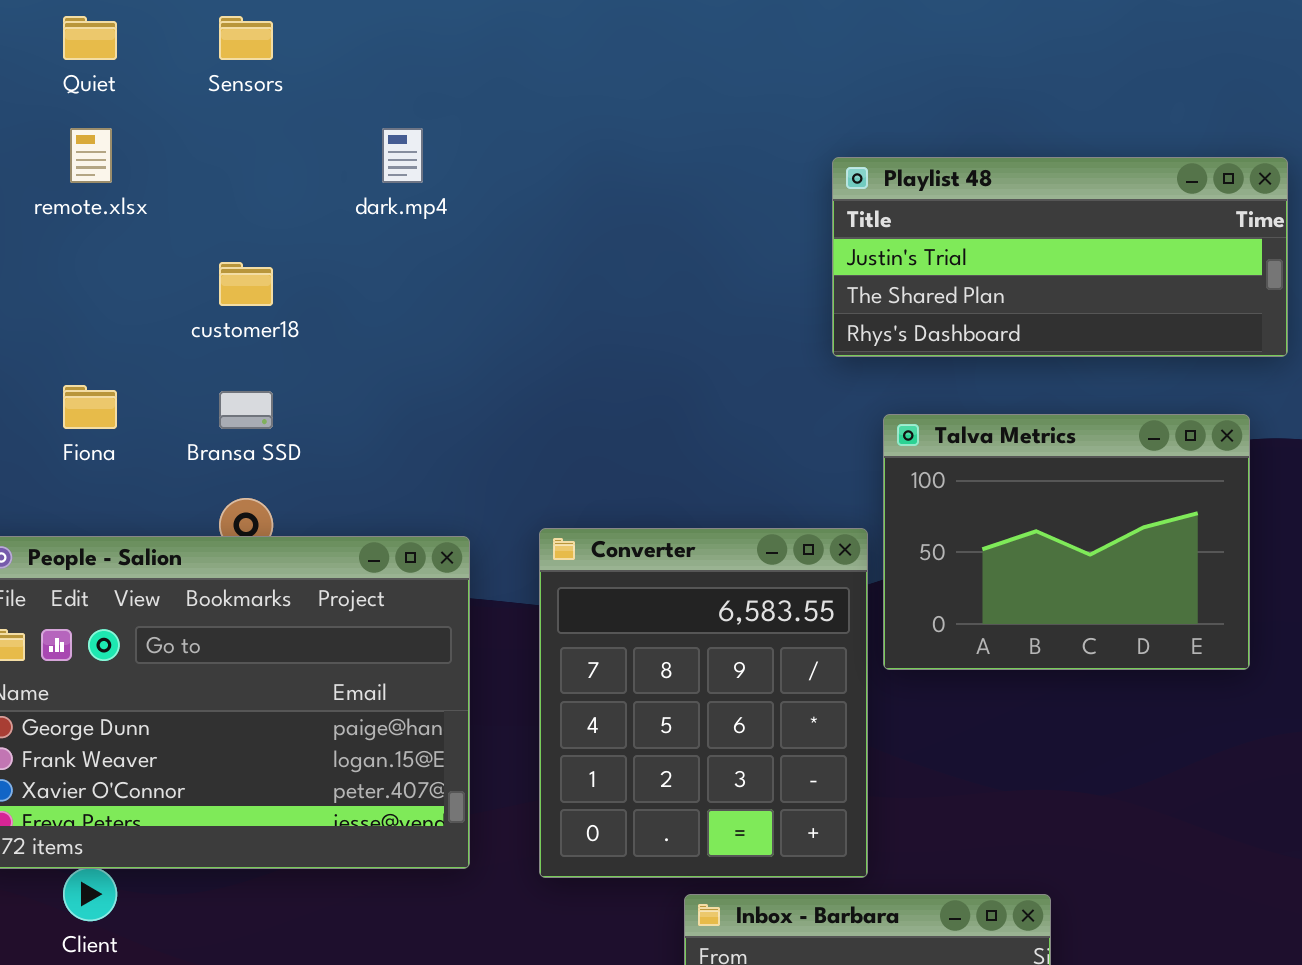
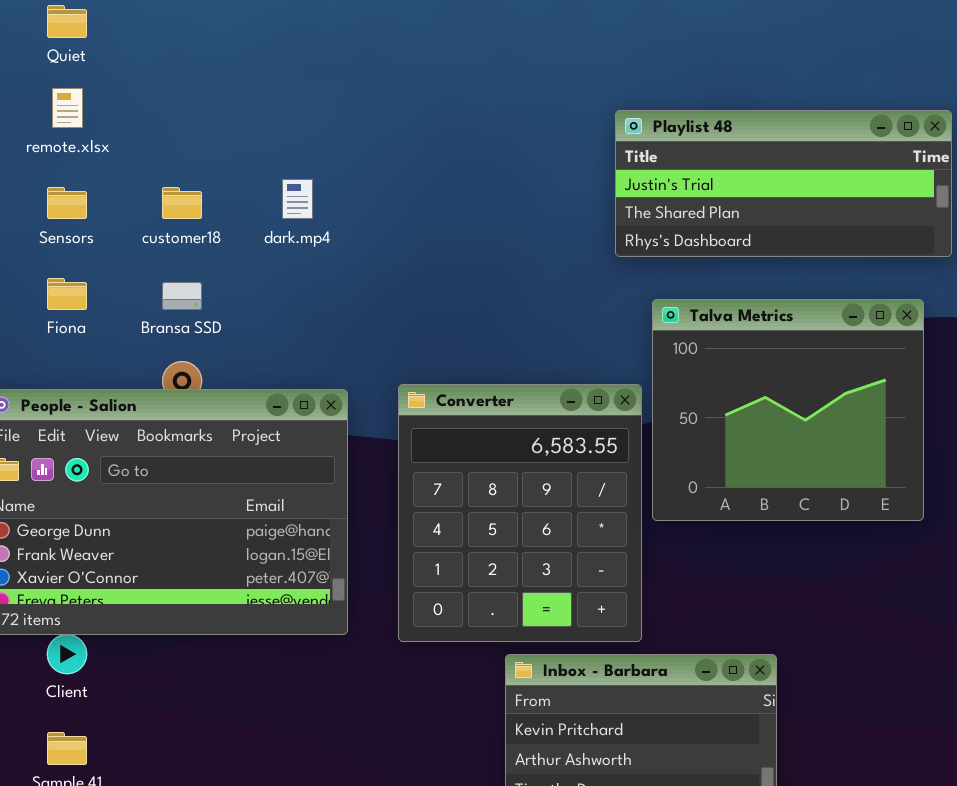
Sensors: [219,16,273,60] -> [47,187,87,219], moved
dark.mp4: [382,128,423,183] -> [282,179,313,219], moved
Talva Metrics: [883,414,1250,670] -> [652,299,924,521], resized

